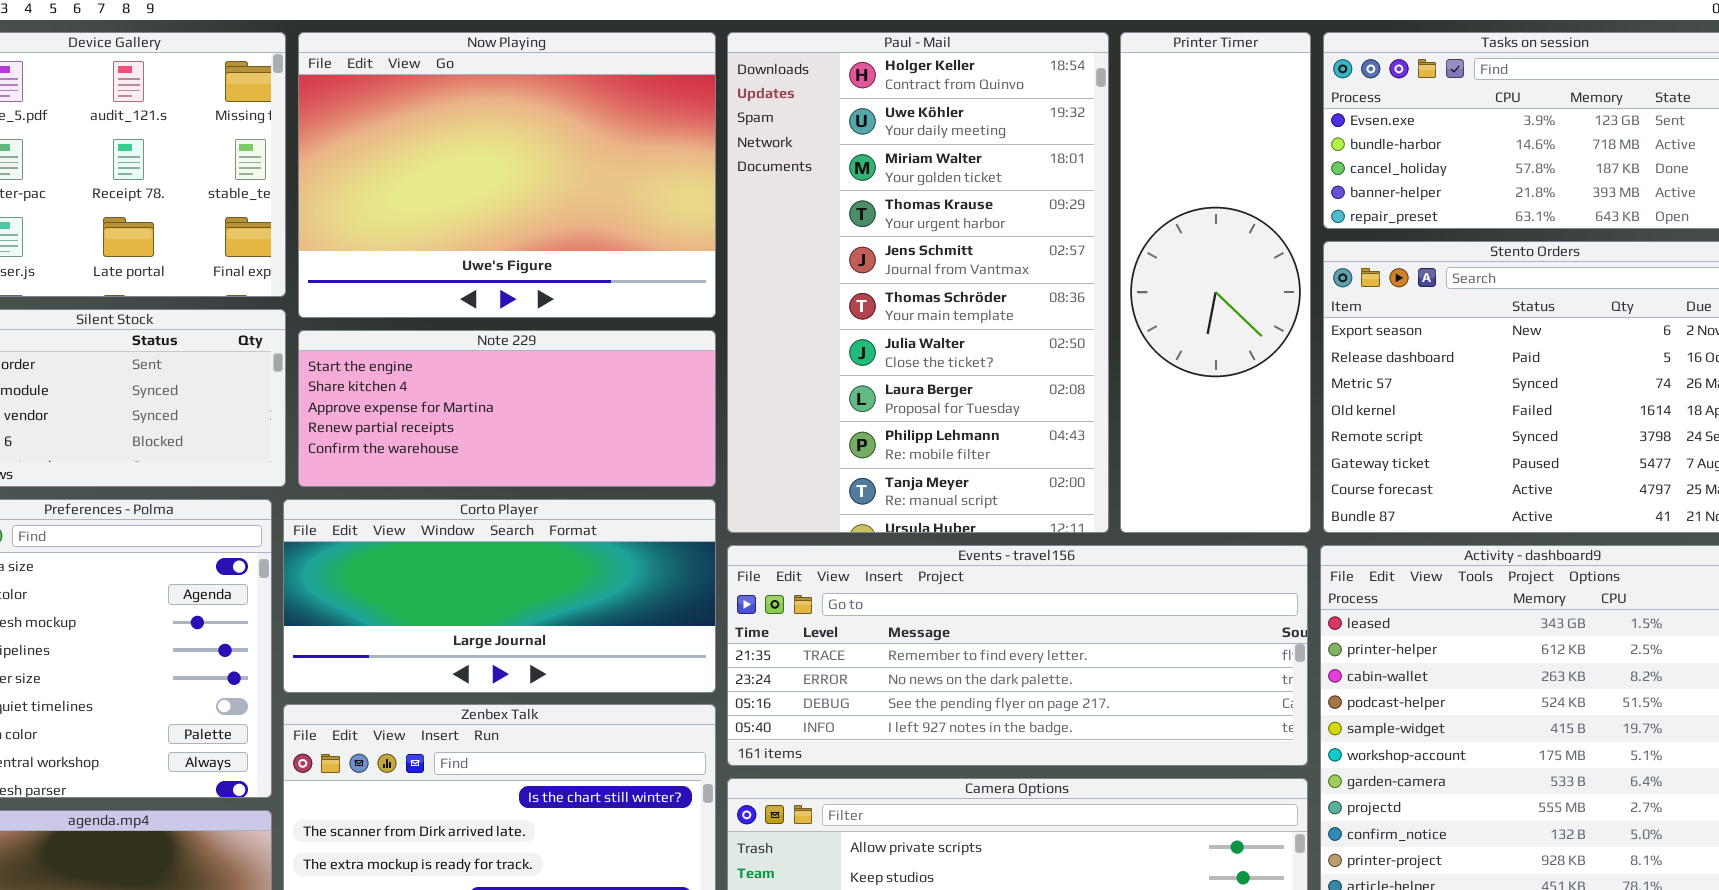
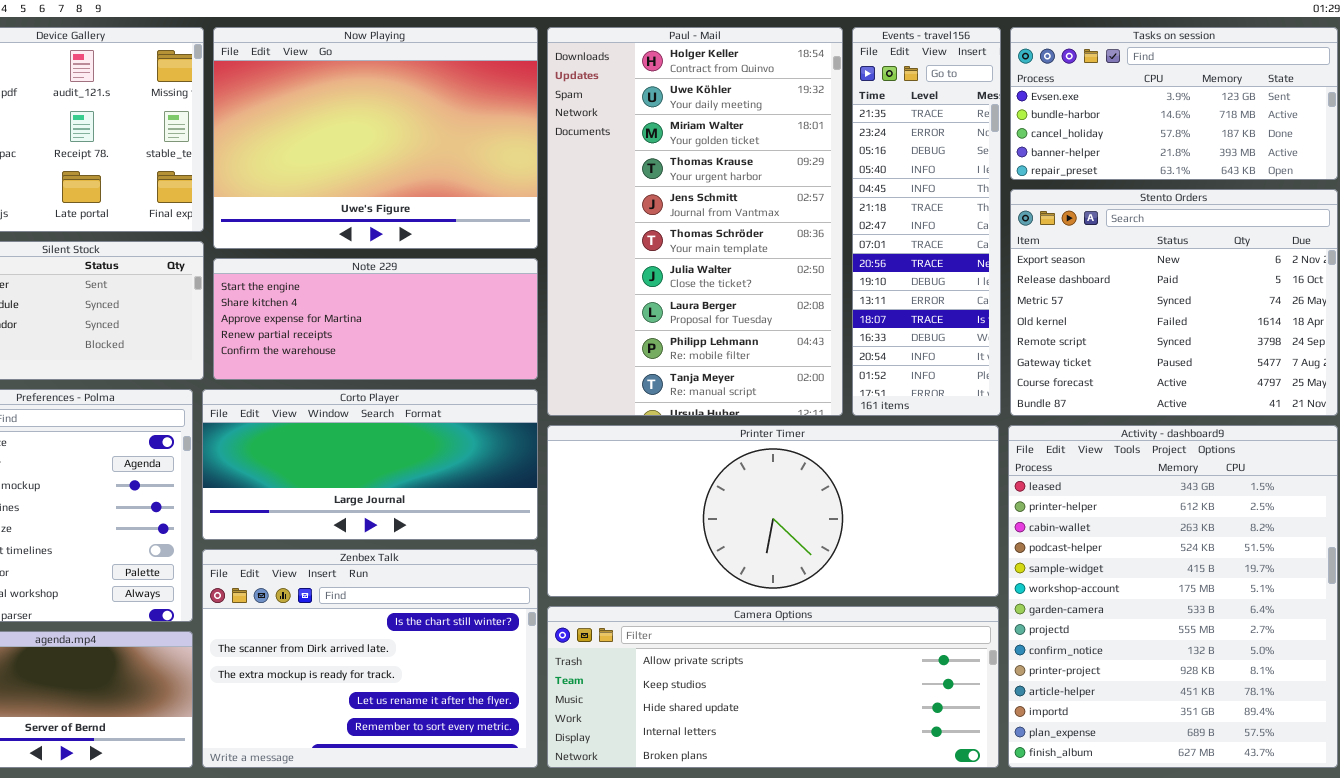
Printer Timer: [1120,32,1311,533] -> [547,425,999,597], moved, resized
Events - travel156: [727,545,1308,766] -> [852,27,1001,416], moved, resized

